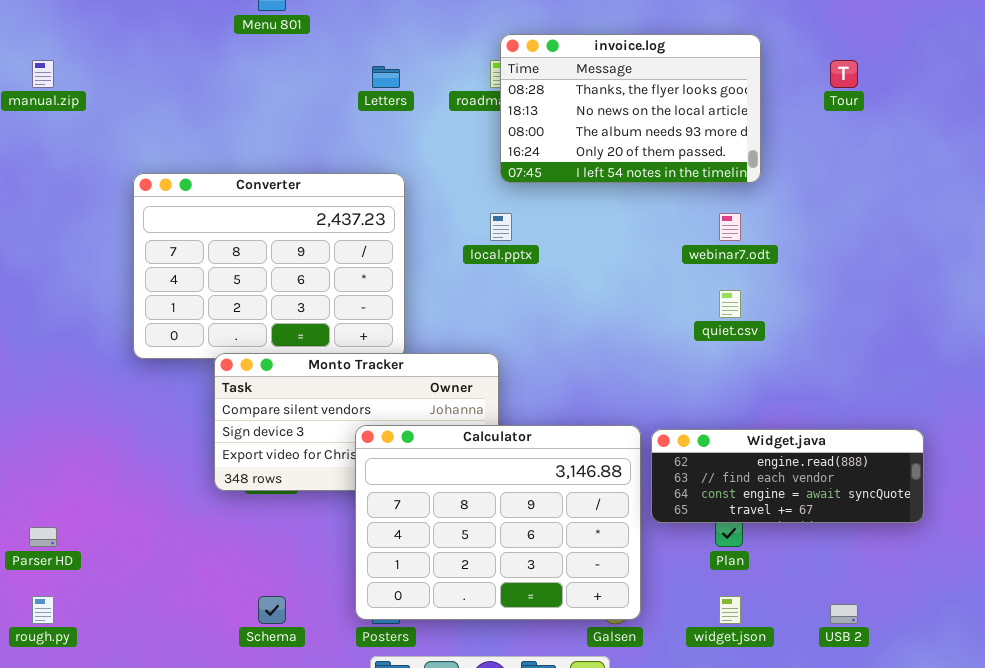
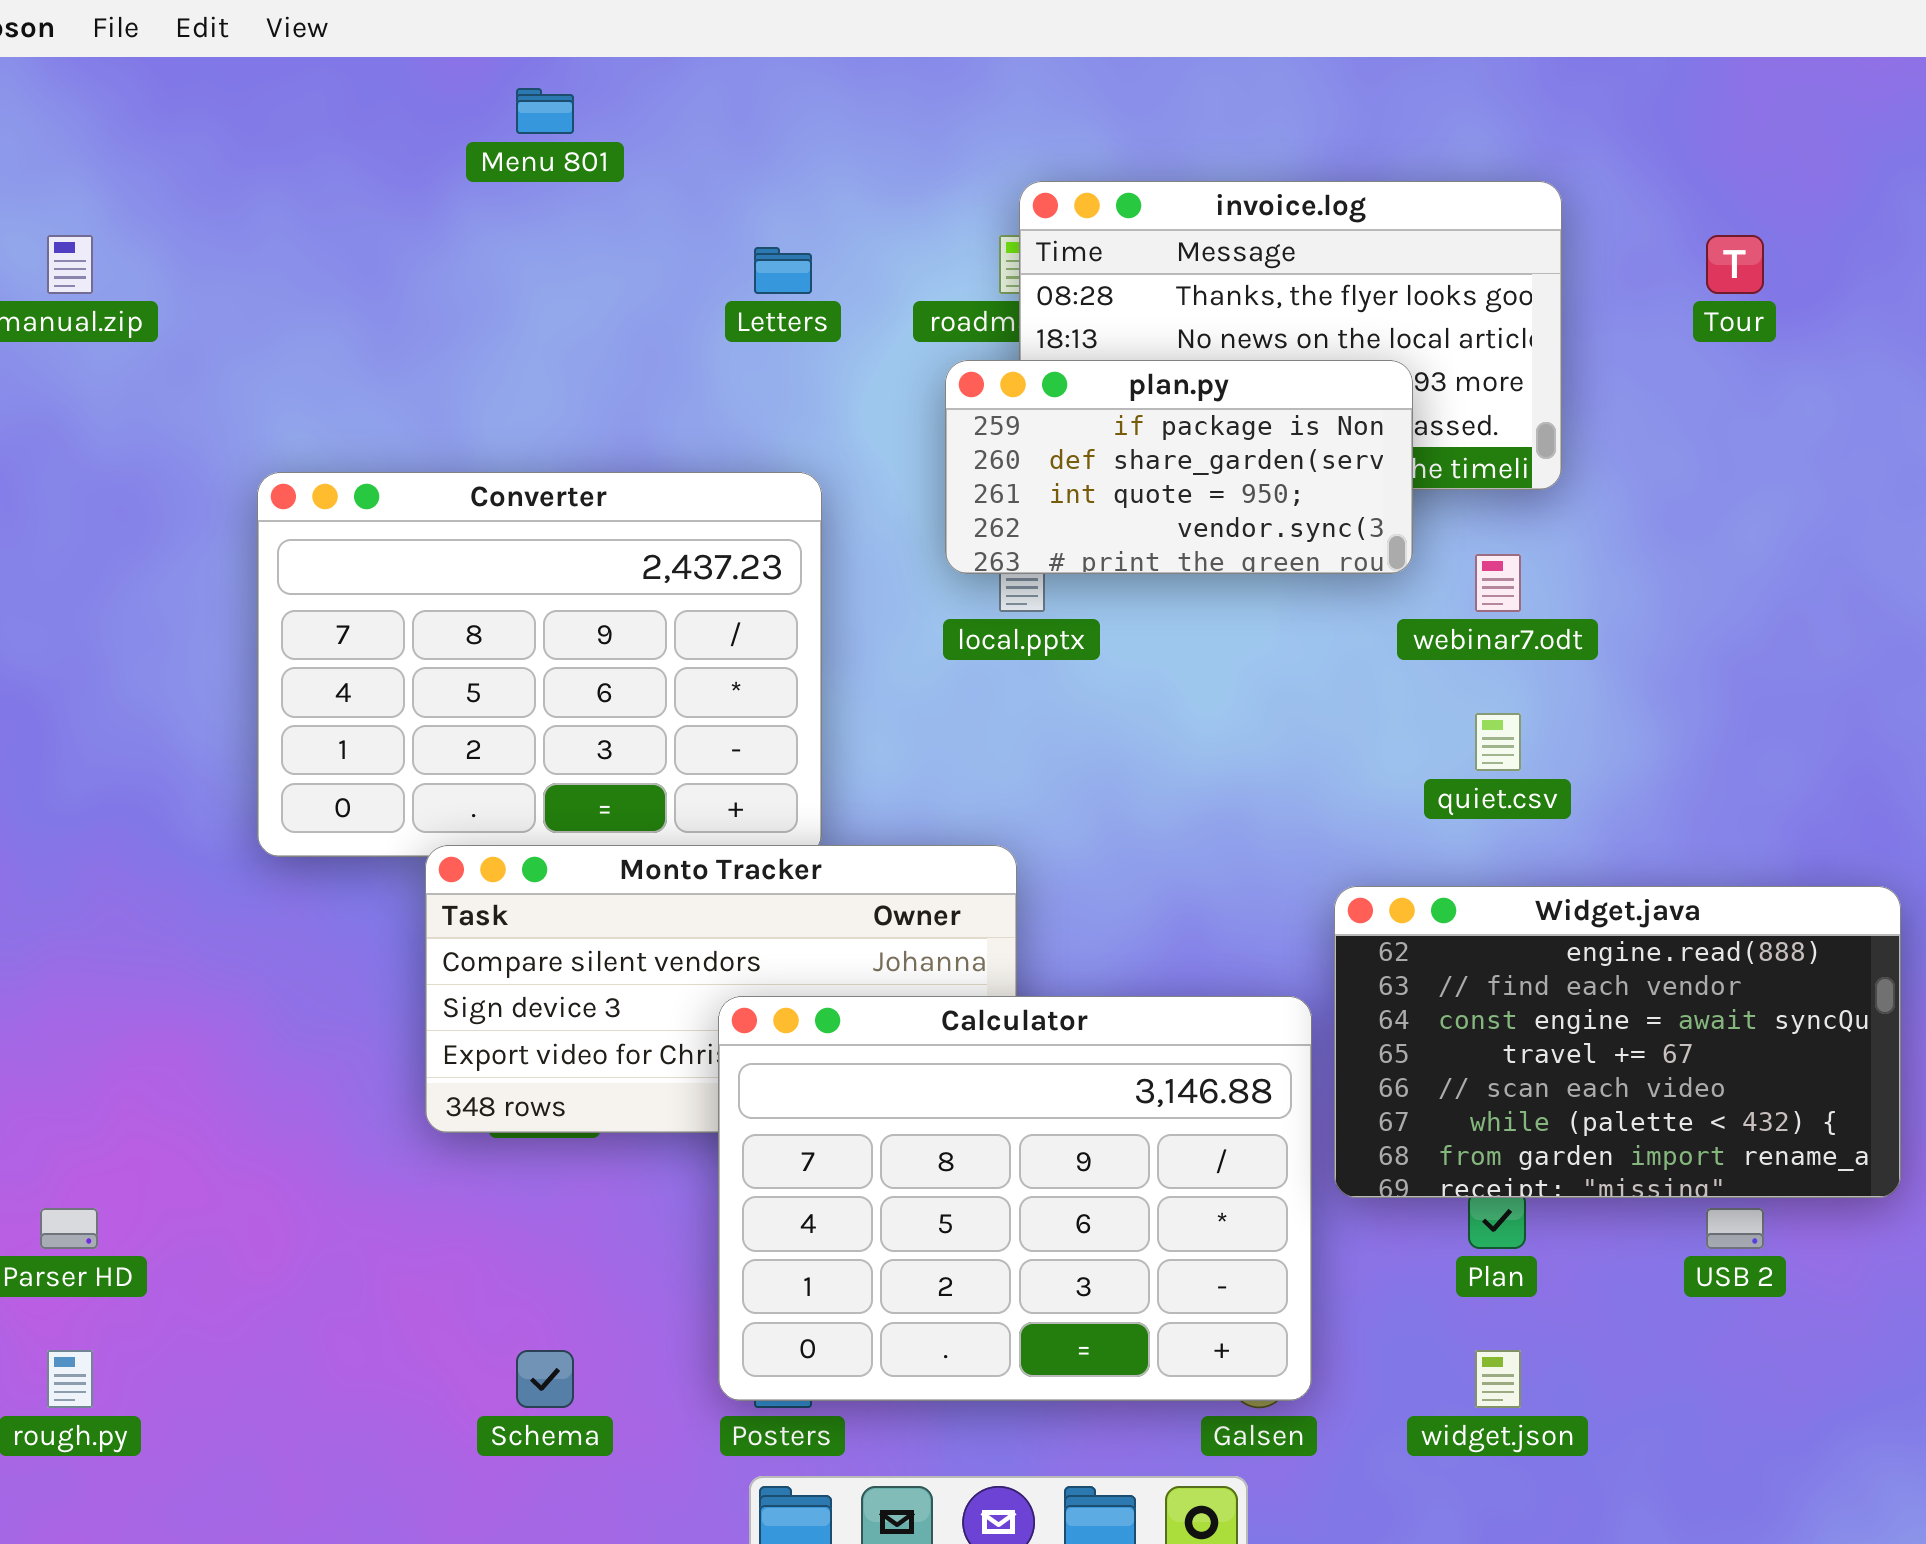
plan.py: none -> [945,360,1413,574], opened
Widget.java: [651,429,924,523] -> [1334,886,1901,1198], resized
USB 2: [830,604,858,624] -> [1706,1208,1764,1249], moved

